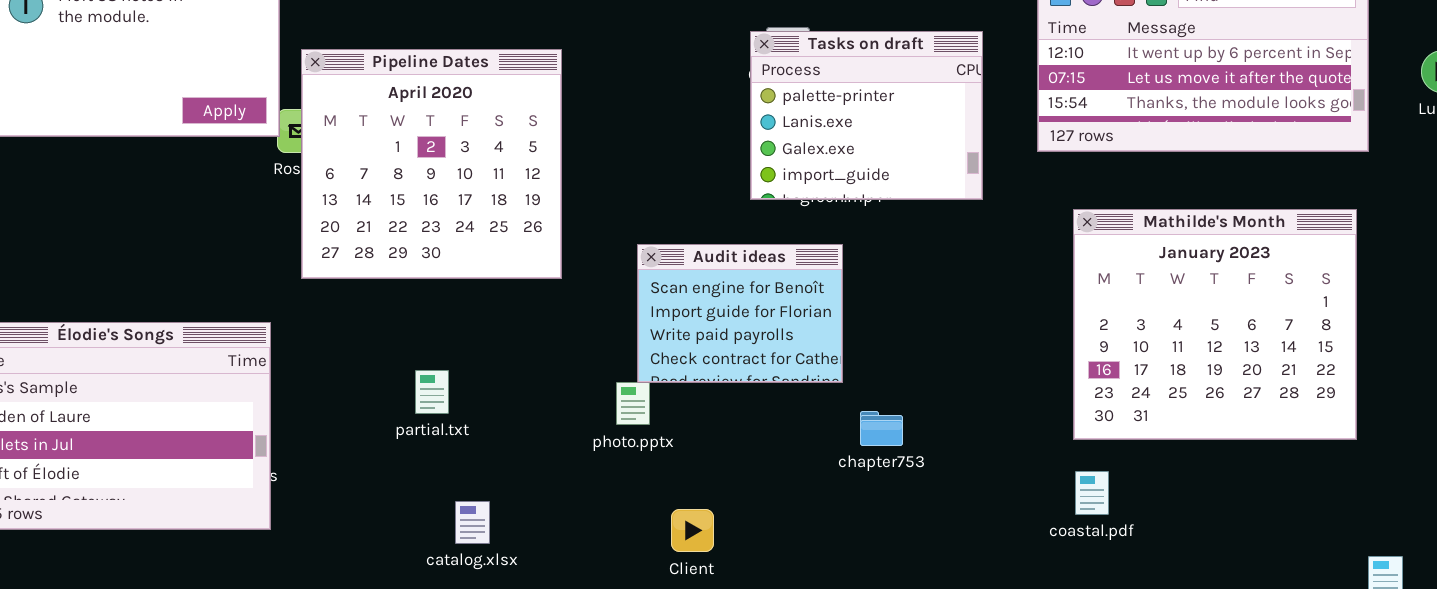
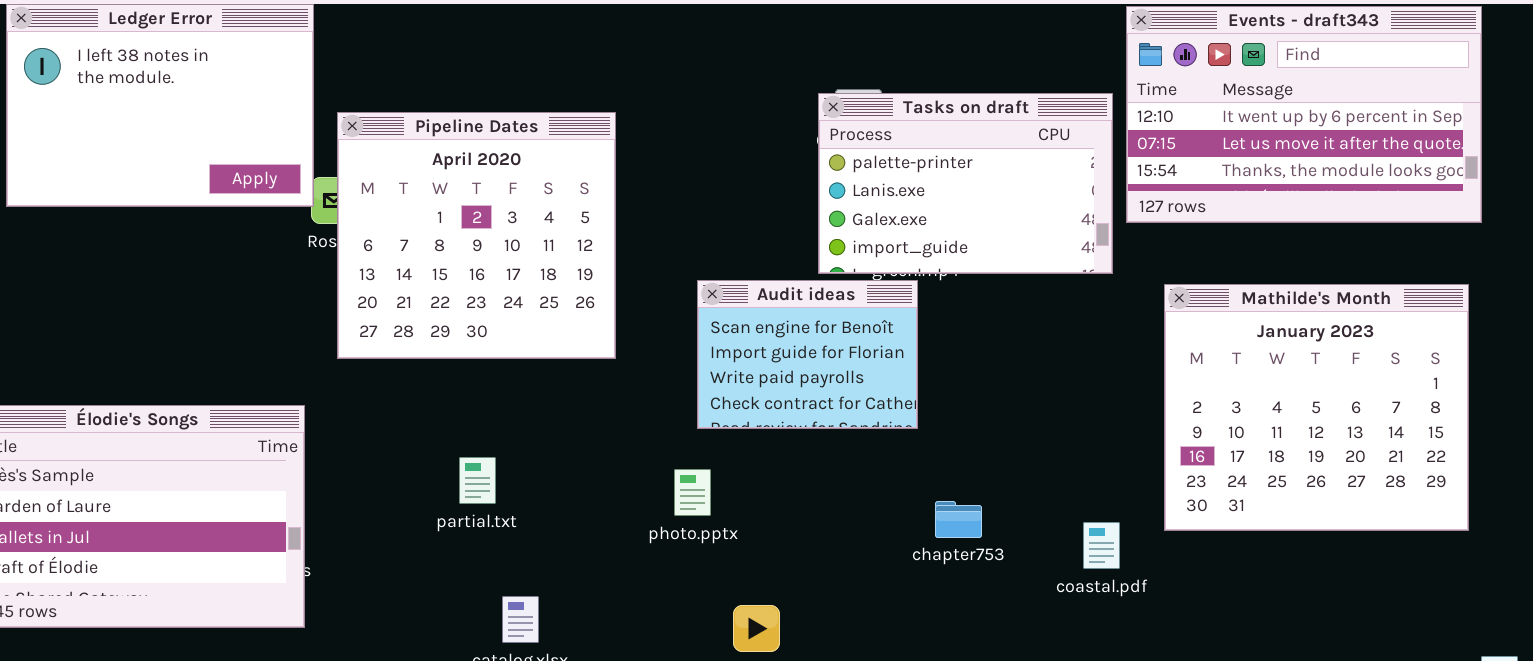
Tasks on draft: [750,31,983,200] -> [818,93,1113,274], resized
Audit ideas: [637,244,843,383] -> [697,280,918,429], moved
coastal.pdf: [1075,471,1109,515] -> [1083,522,1120,569], moved

